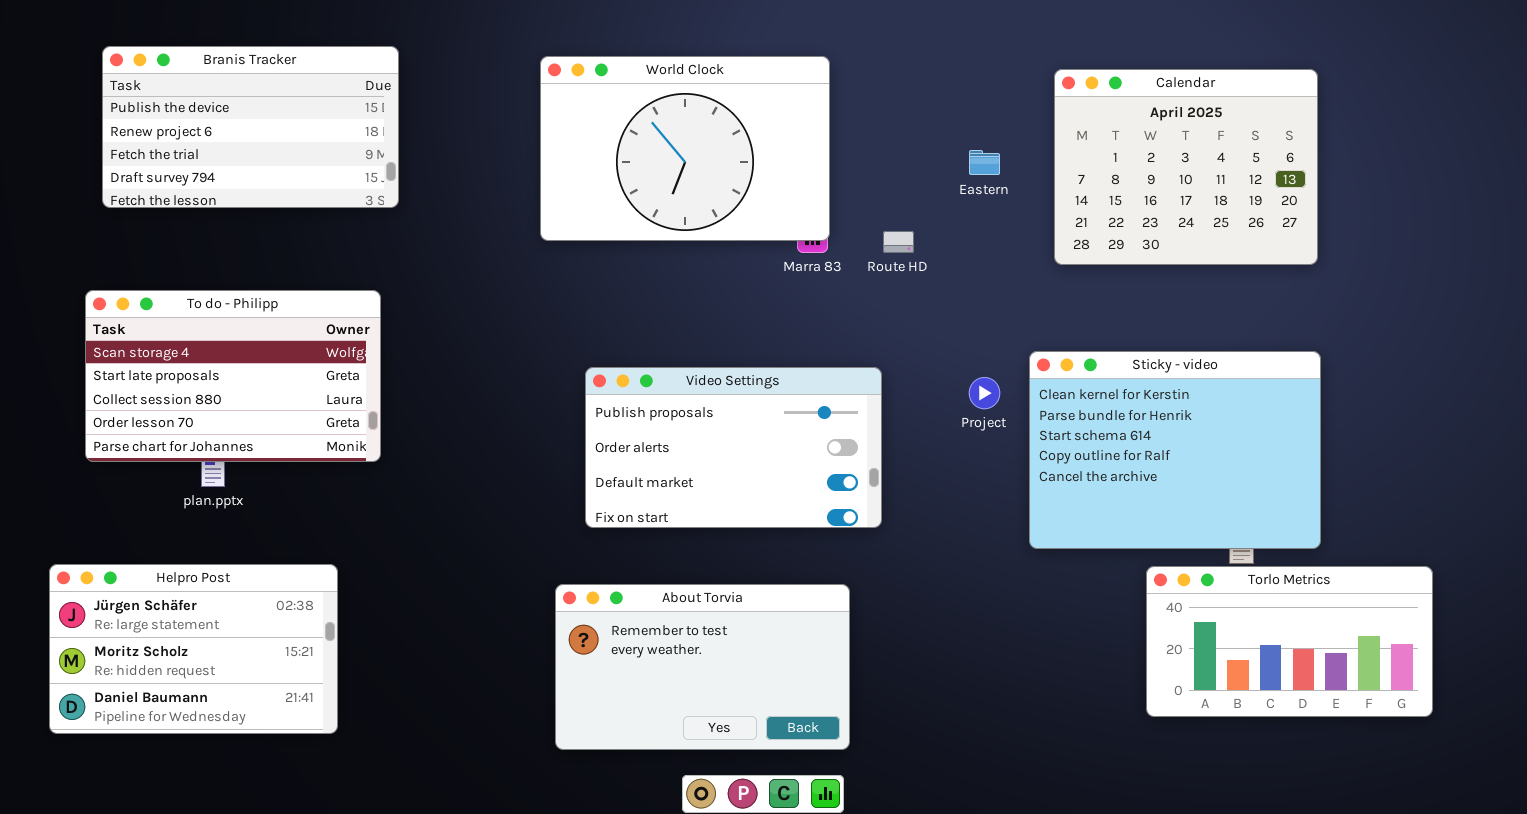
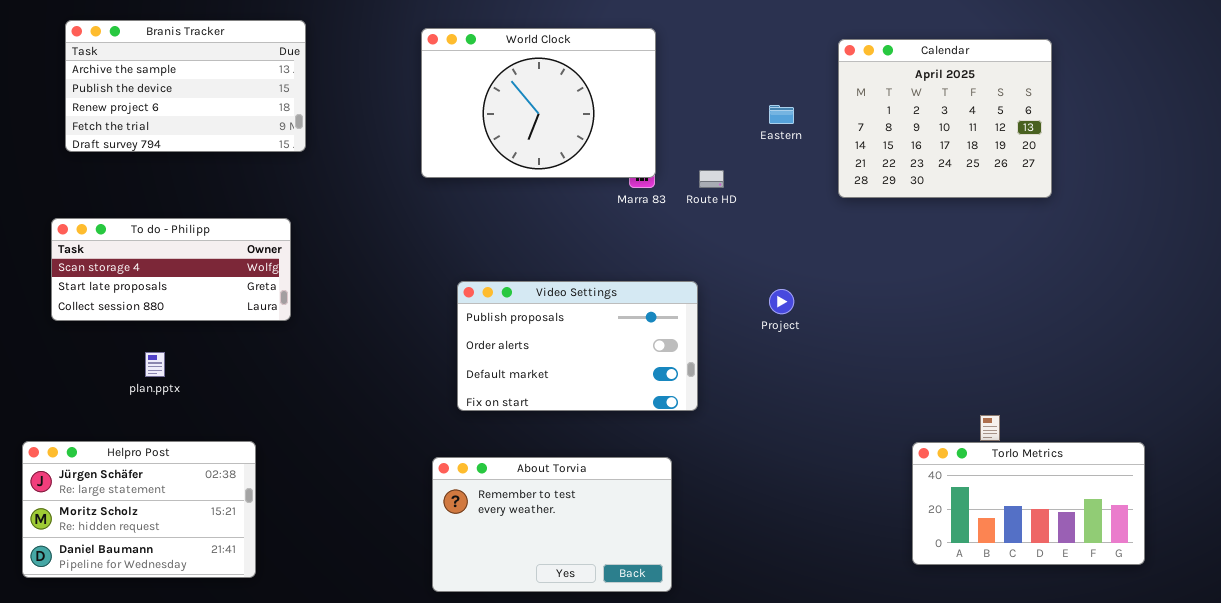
Branis Tracker: [102,46,399,208] -> [65,20,306,152], scrolled up 1 row
To do - Philipp: [85,290,381,462] -> [51,218,291,321], resized
Sticky - video: [1029,351,1321,549] -> none, closed

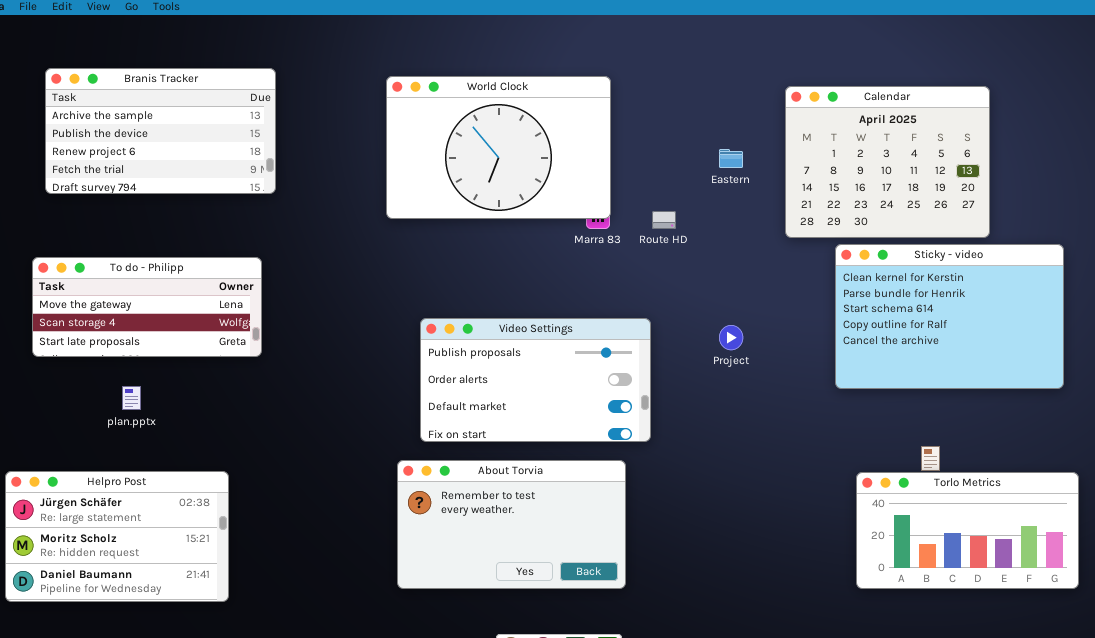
Sticky - video: none -> [835,244,1064,389], opened
To do - Philipp: [51,218,291,321] -> [32,257,262,357], scrolled up 1 row
About Torvia: [432,457,672,592] -> [397,460,626,589], moved

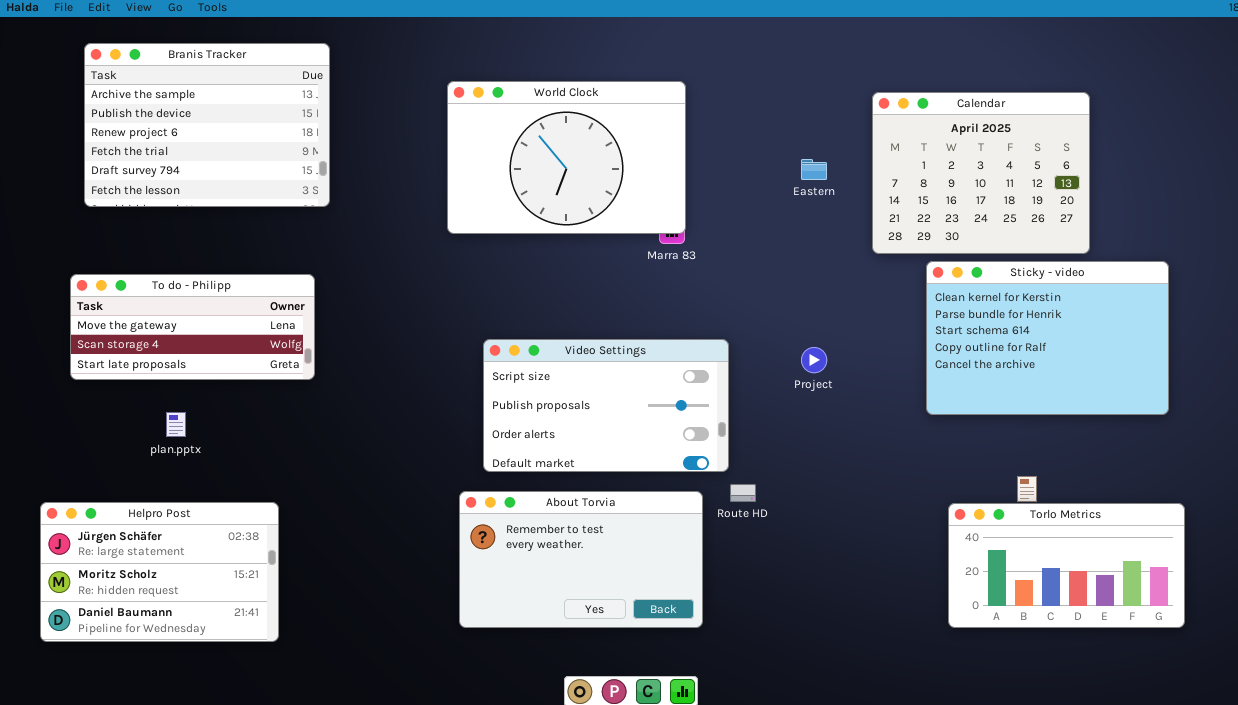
Branis Tracker: [45,68,276,194] -> [84,43,330,207], resized
Route HD: [652,211,676,229] -> [730,484,756,502], moved
Video Settings: [420,318,651,442] -> [483,339,729,472], scrolled up 1 row

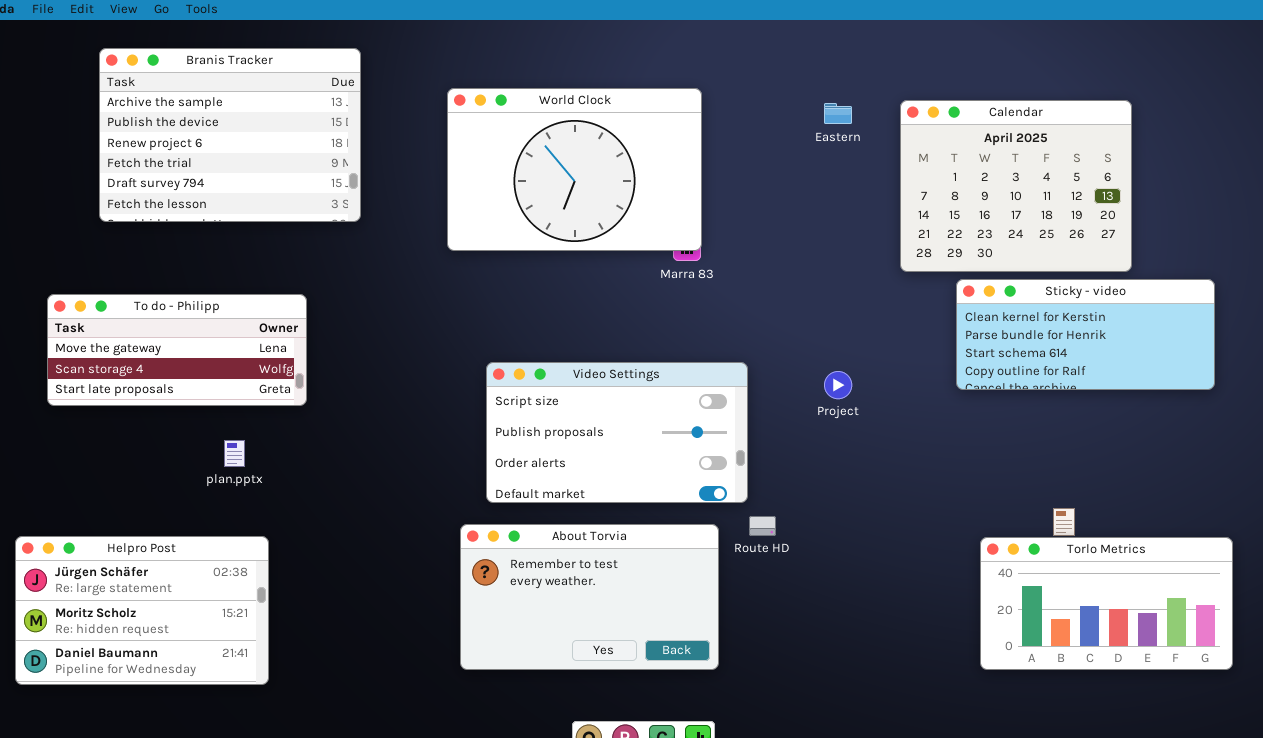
Branis Tracker: [84,43,330,207] -> [99,48,361,222], moved
Eastern: [801,159,827,180] -> [824,103,852,124], moved
Sticky - video: [926,261,1169,415] -> [956,279,1215,390], resized
plan.pptx: [166,412,186,437] -> [224,440,245,467], moved

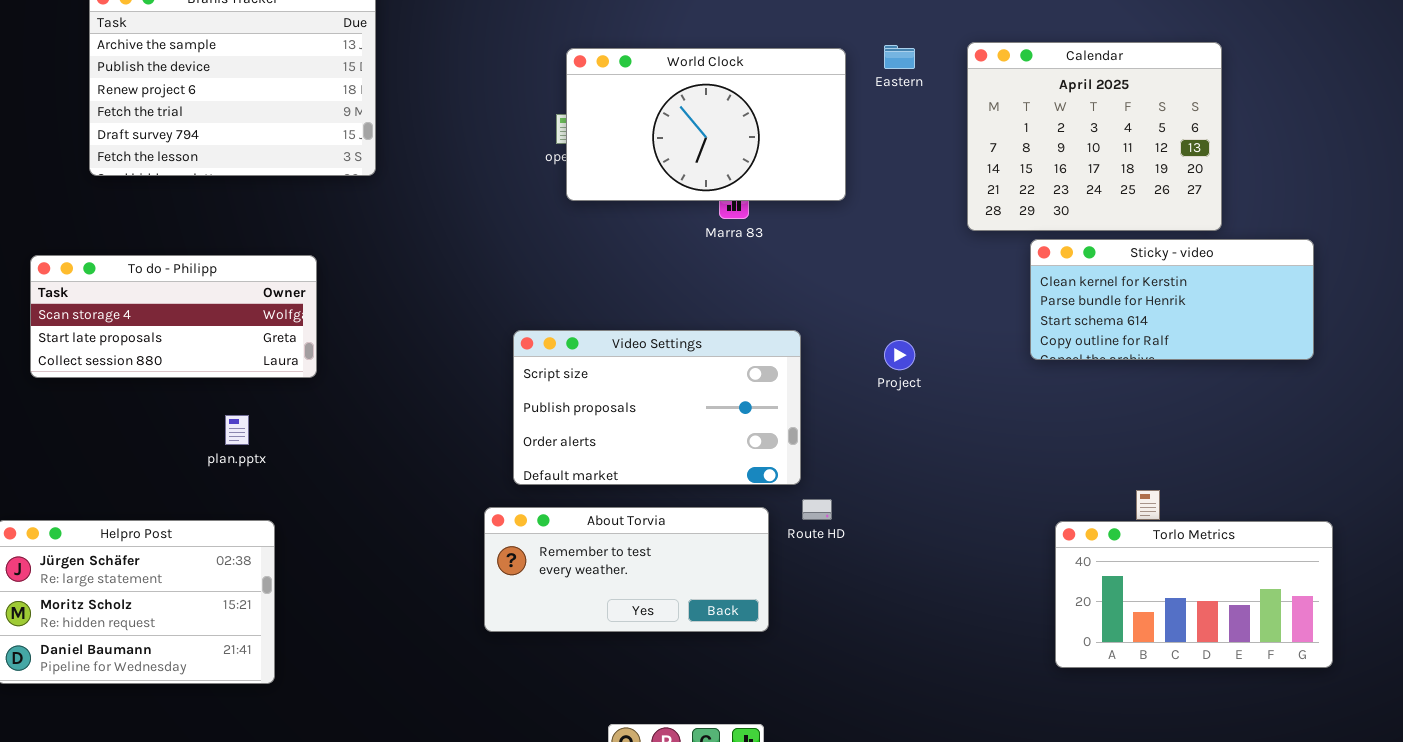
World Clock: [447,88,702,251] -> [566,48,846,201], moved, resized
To do - Philipp: [47,294,307,406] -> [30,255,317,378], scrolled down 1 row
About Torvia: [460,524,719,670] -> [484,507,769,632], resized

